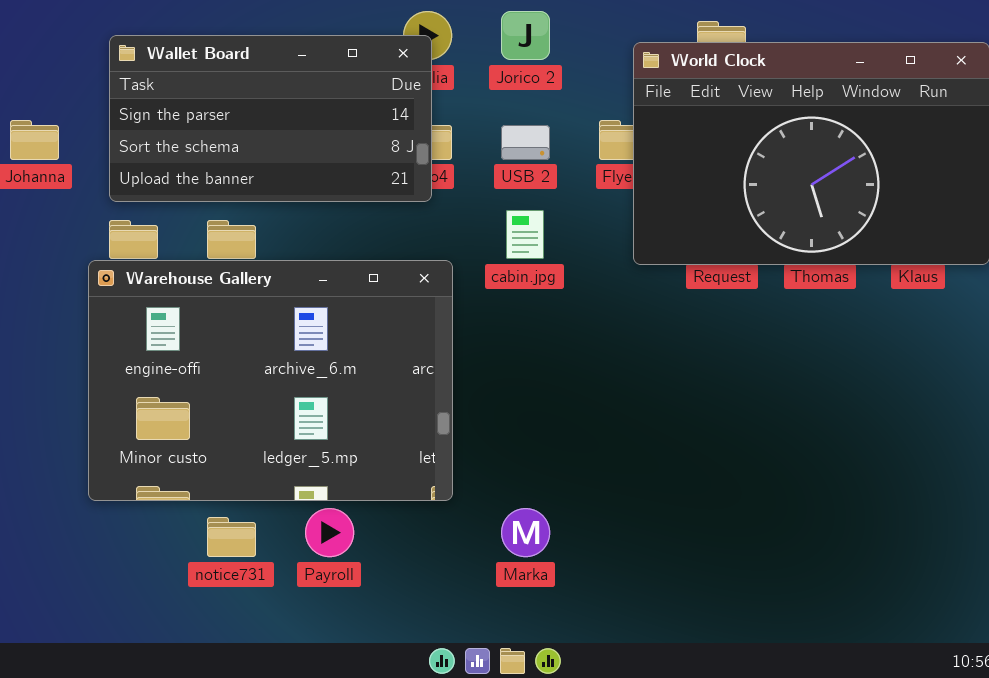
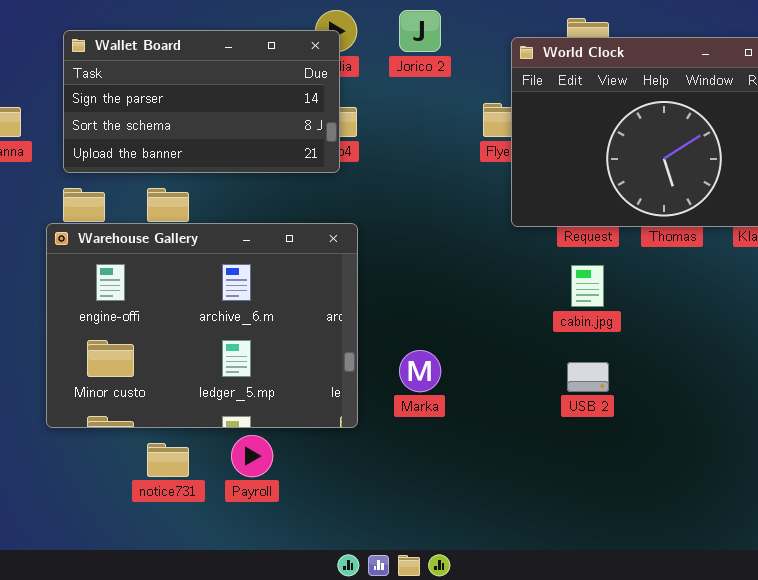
USB 2: [501,125,550,160] -> [567,362,609,392], moved
cabin.jpg: [506,210,544,259] -> [571,265,604,307], moved
Marka: [501,508,550,557] -> [399,350,441,392], moved

